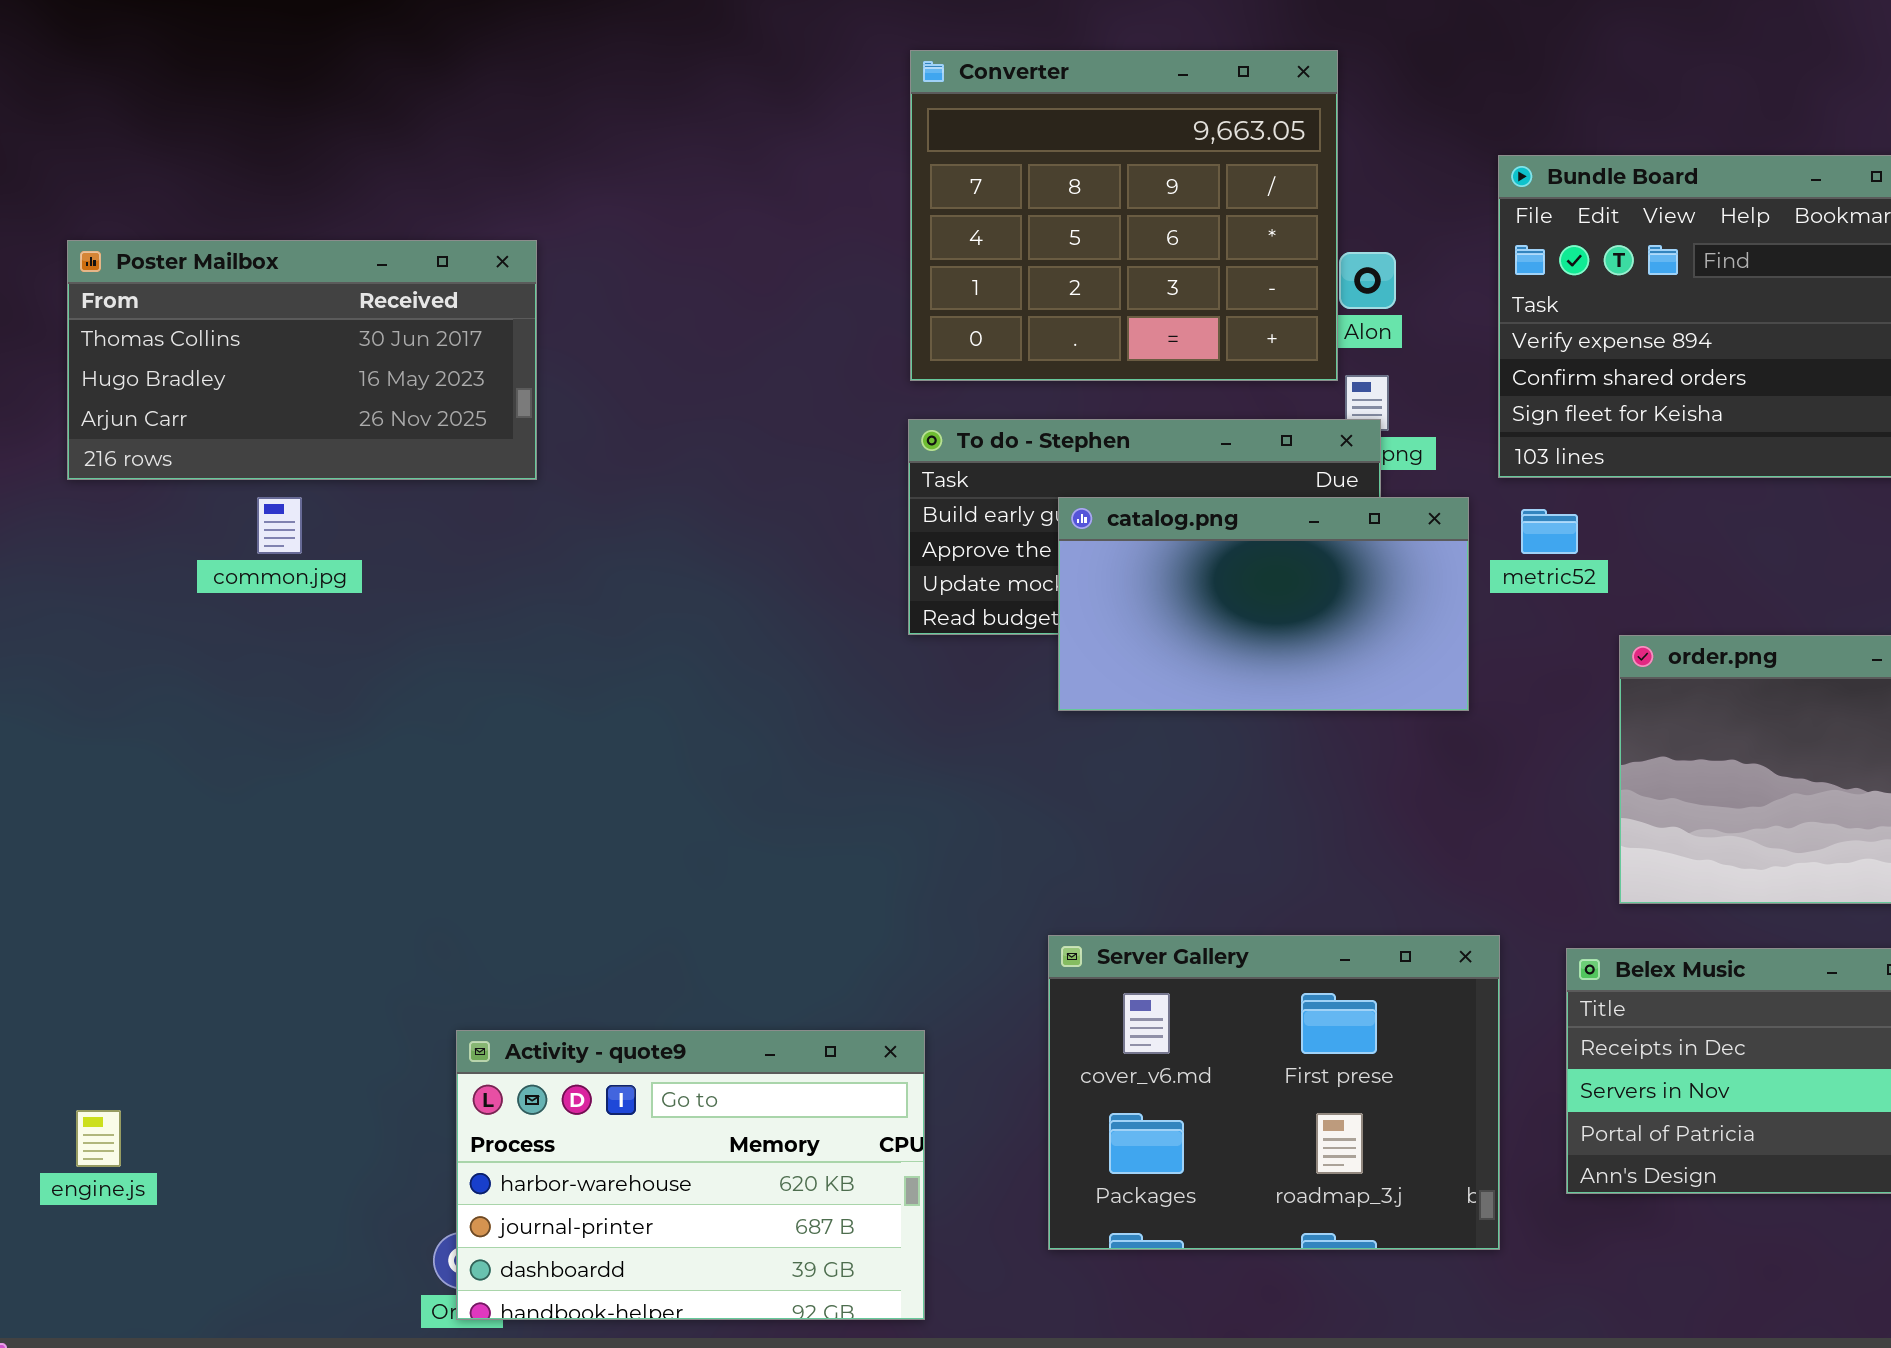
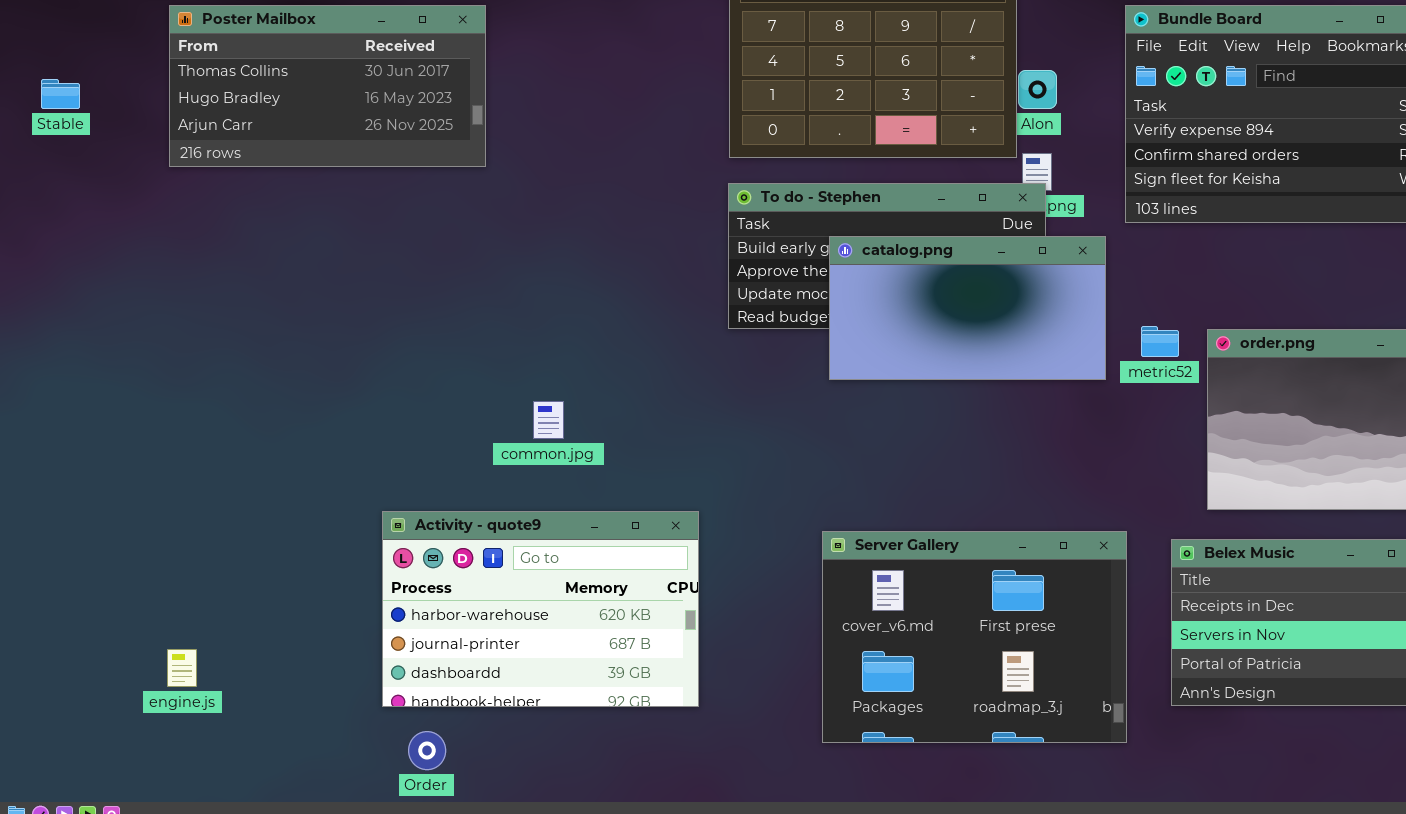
Poster Mailbox: [67,240,537,480] -> [169,5,486,167], moved
common.jpg: [257,497,302,554] -> [533,401,564,439], moved
metric52: [1521,509,1578,554] -> [1141,326,1179,357], moved
Activity - quote9: [456,1030,925,1320] -> [382,511,699,707], moved

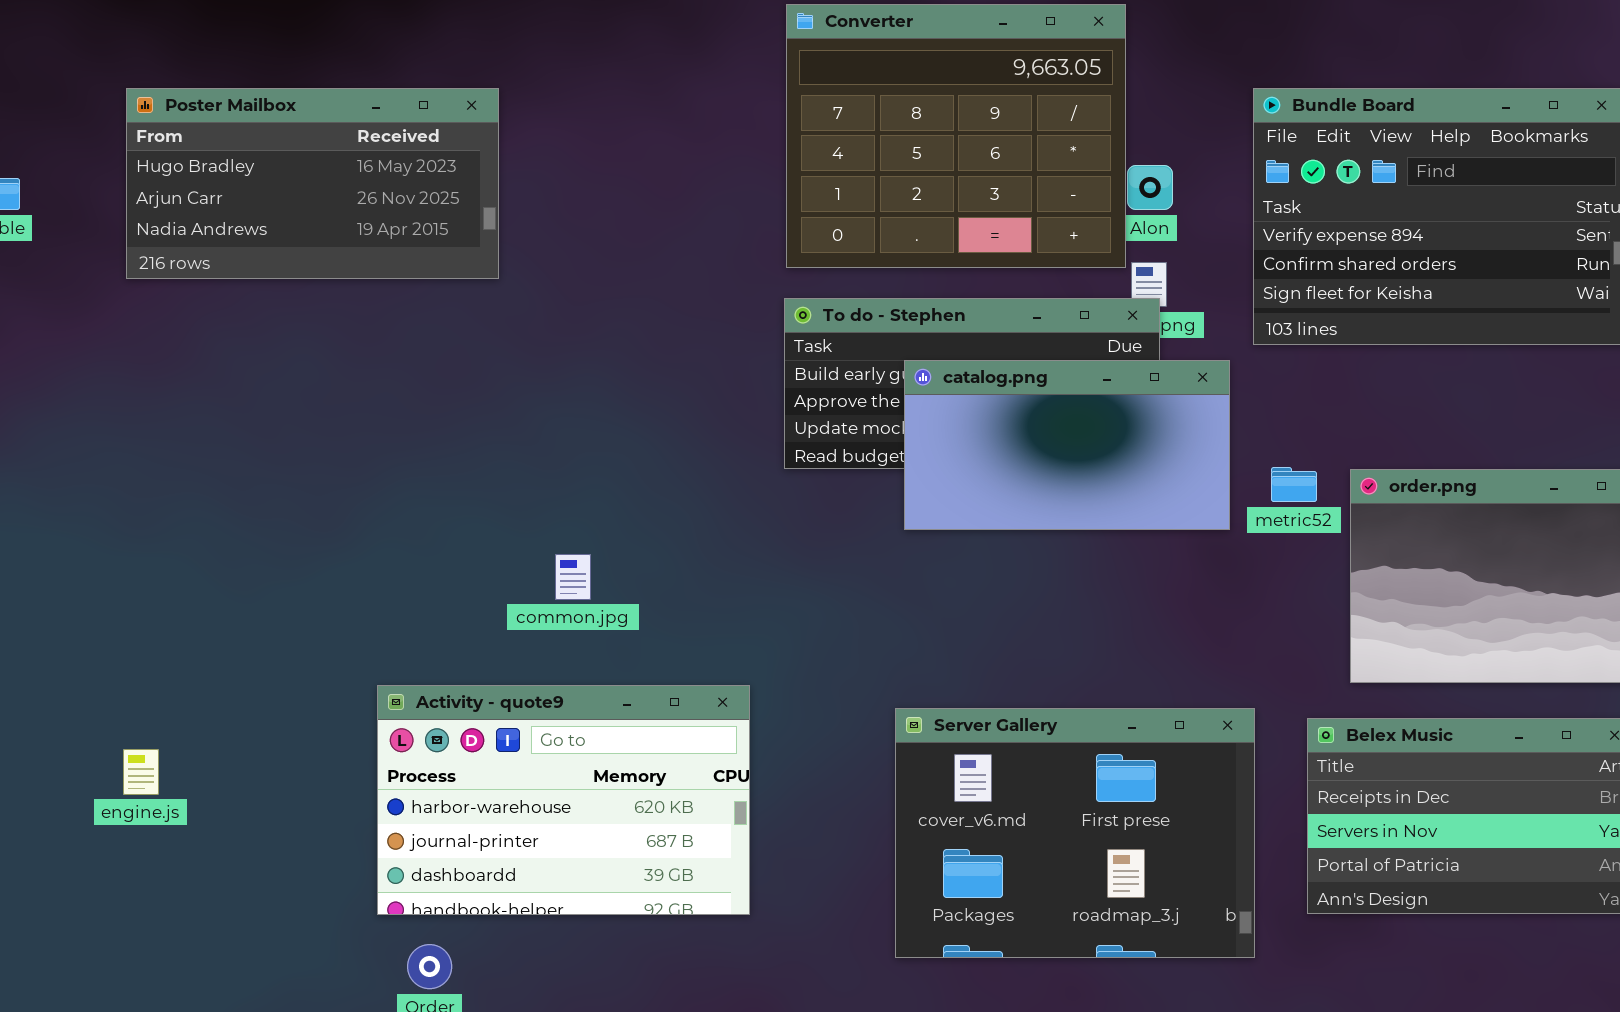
Poster Mailbox: [169,5,486,167] -> [126,88,499,279], scrolled down 1 row
engine.js: [167,649,197,687] -> [123,749,159,795], moved

